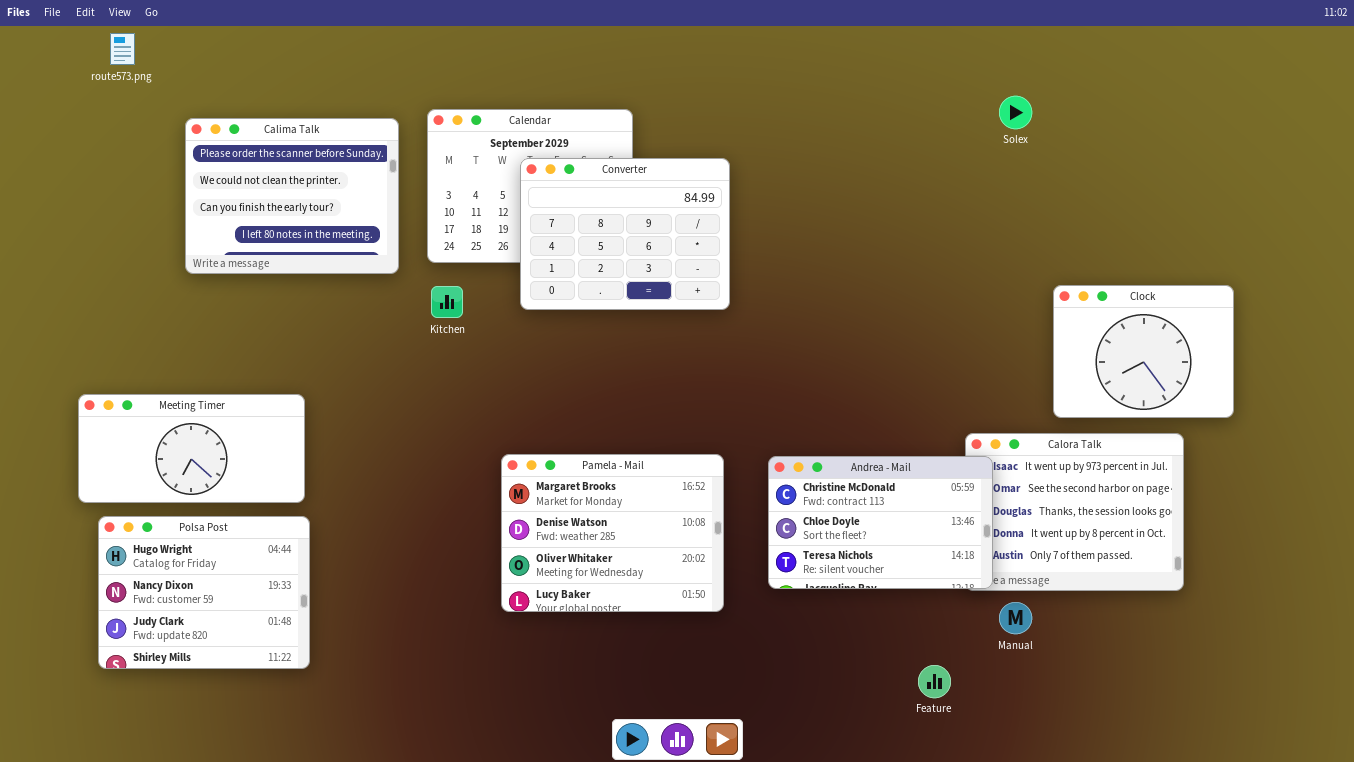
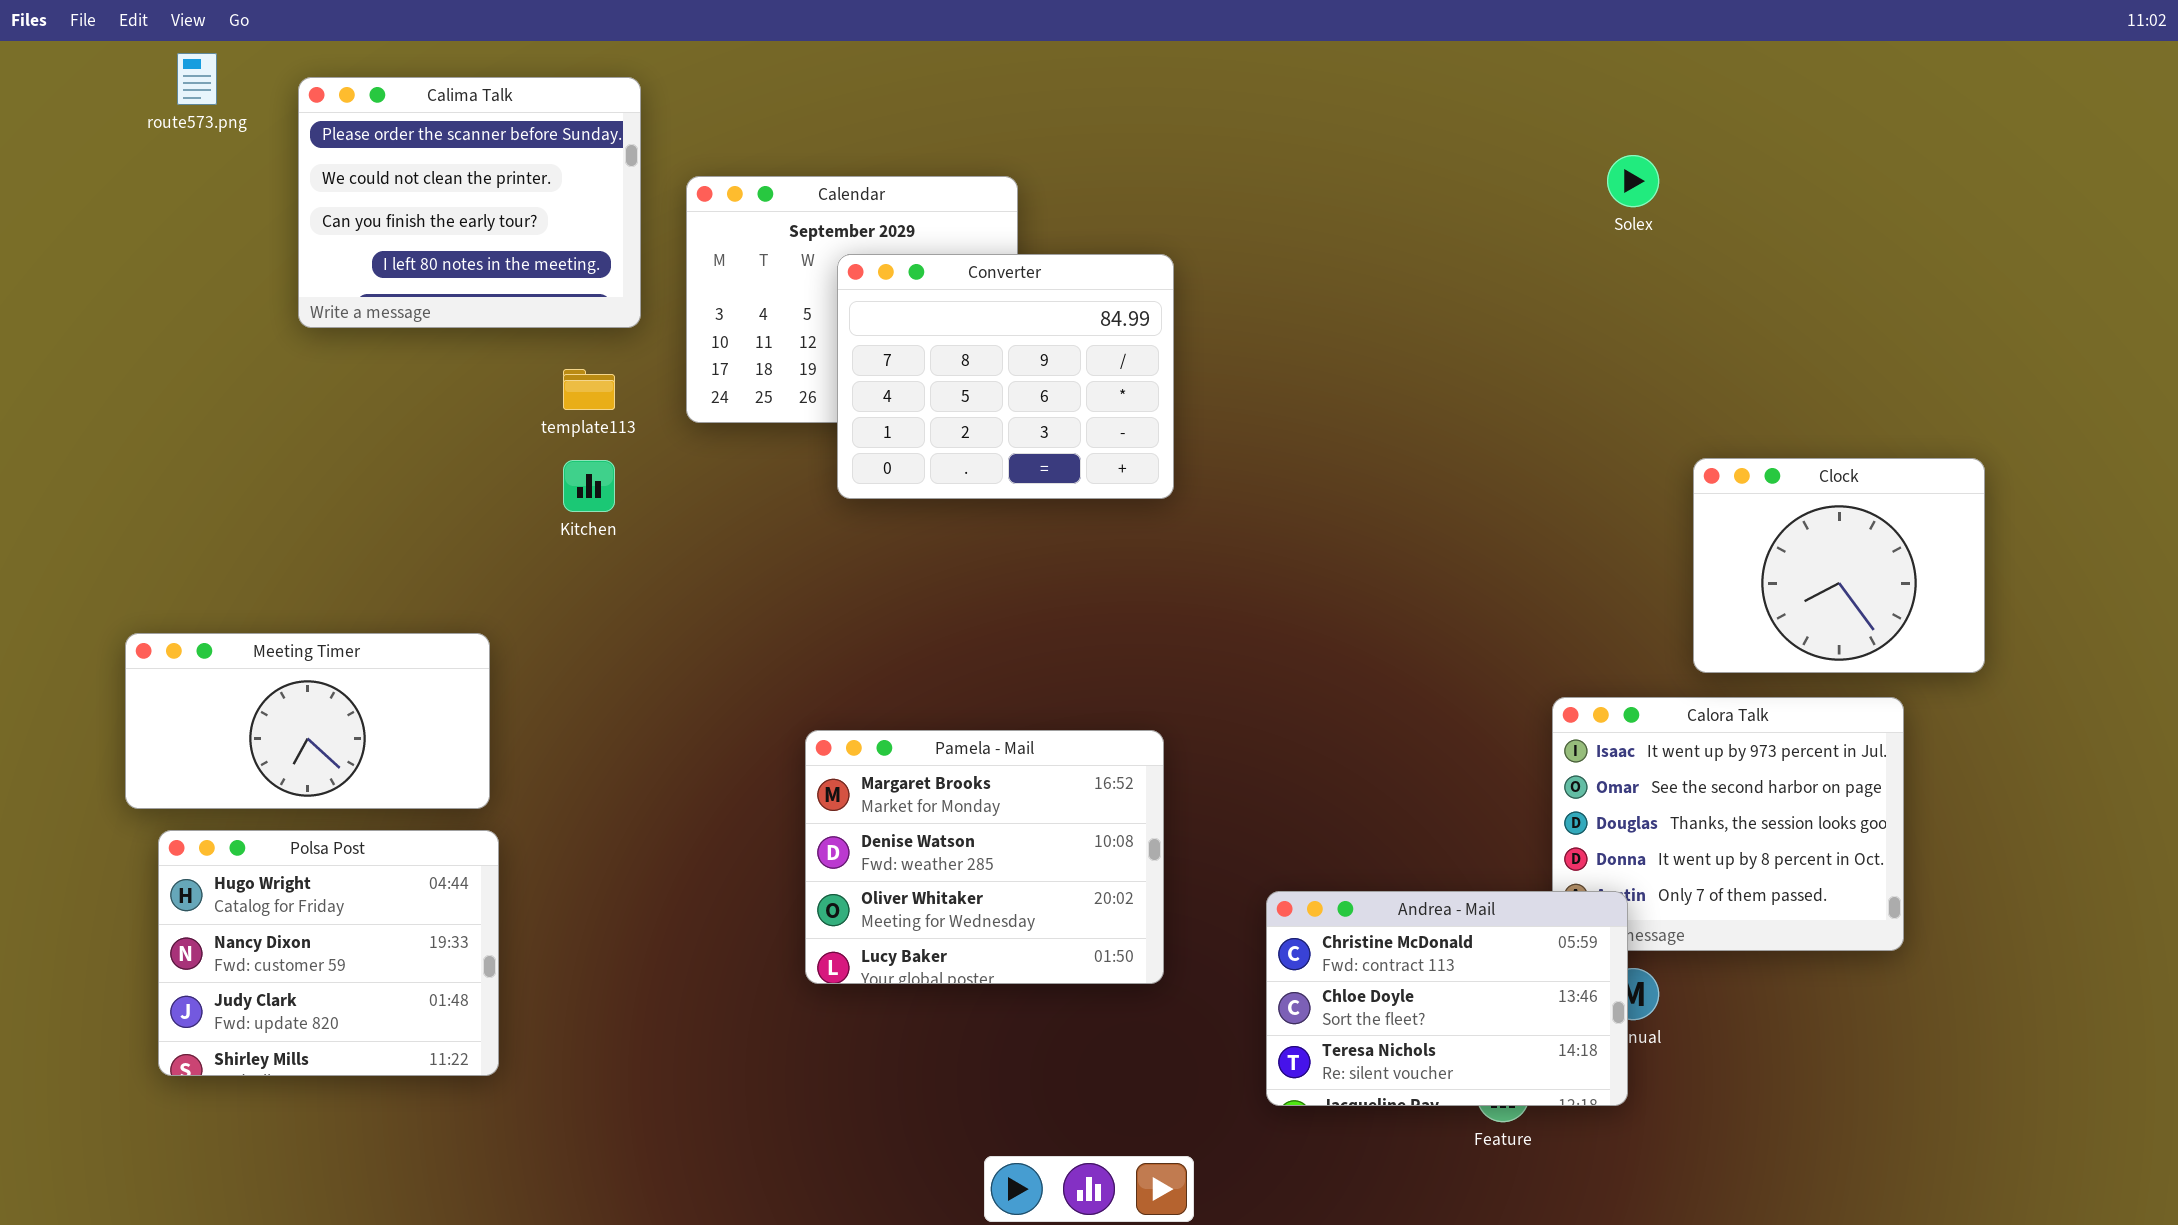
Calima Talk: [185,118,399,274] -> [298,77,641,328], moved
Kitchen: [431,286,463,318] -> [563,460,615,512], moved
Andrea - Mail: [768,456,993,589] -> [1266,891,1628,1106], moved

